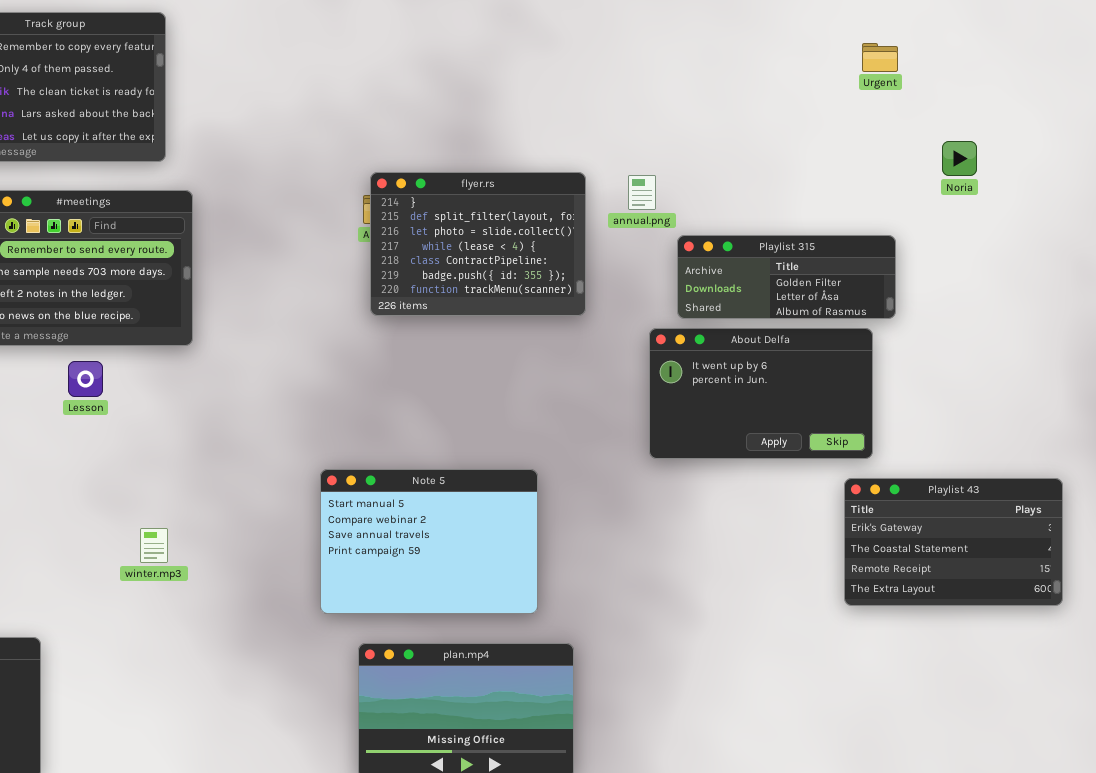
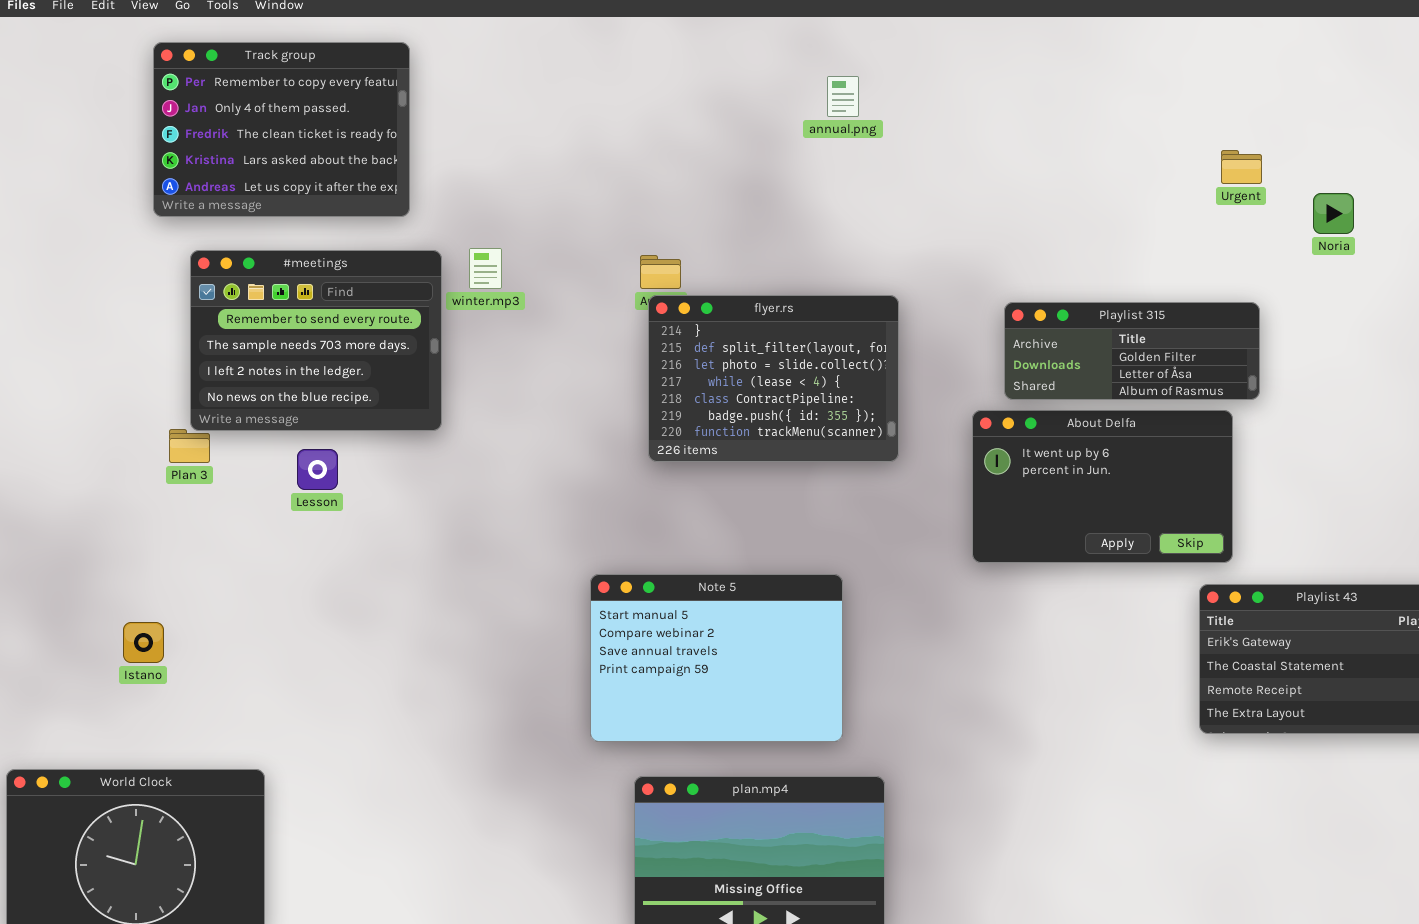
Urgent: [862,43,898,72] -> [1221,150,1262,184], moved
flyer.rs: [370,172,586,316] -> [648,295,899,462], moved
annual.png: [628,175,656,210] -> [827,76,859,117], moved
winter.mp3: [140,528,168,563] -> [469,248,502,289], moved

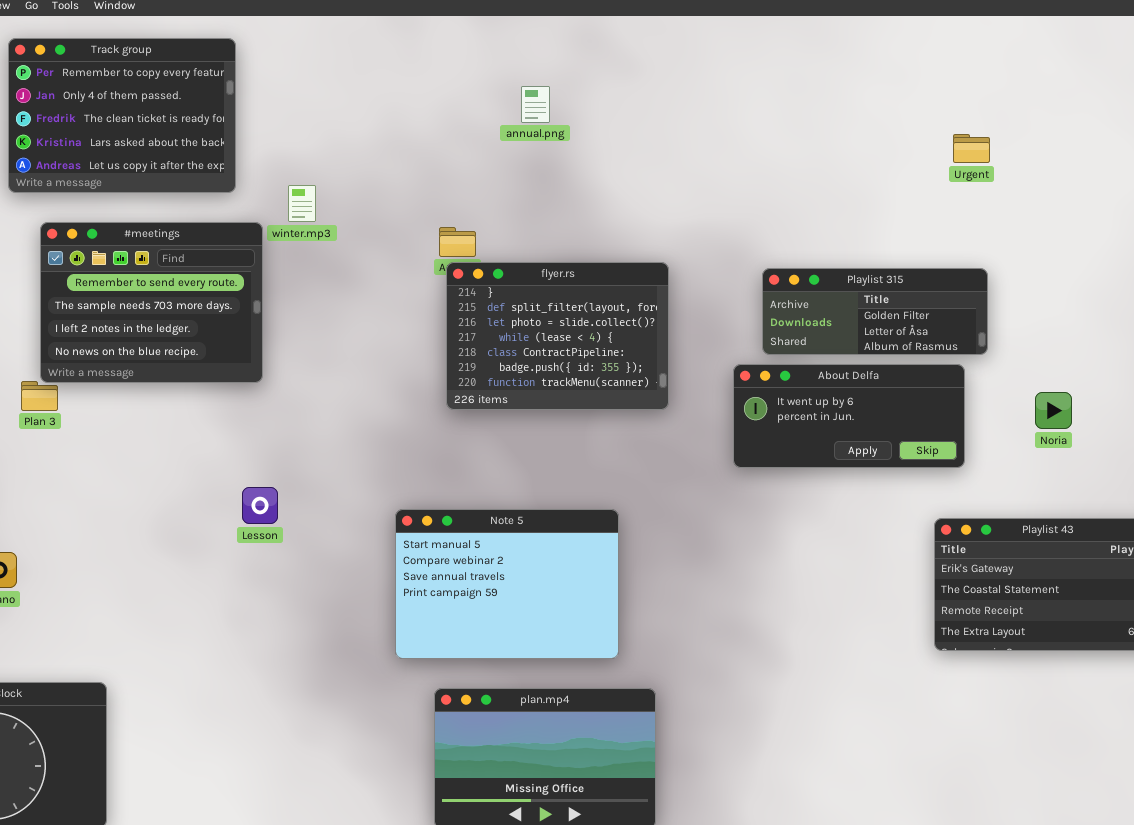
annual.png: [827,76,859,117] -> [521,86,550,123], moved
Noria: [1313,193,1354,234] -> [1035,392,1072,429], moved
winter.mp3: [469,248,502,289] -> [288,185,316,222], moved
About Delfa: [972,410,1233,563] -> [733,364,965,468], resized
Lesson: [297,449,338,490] -> [242,487,278,524], moved

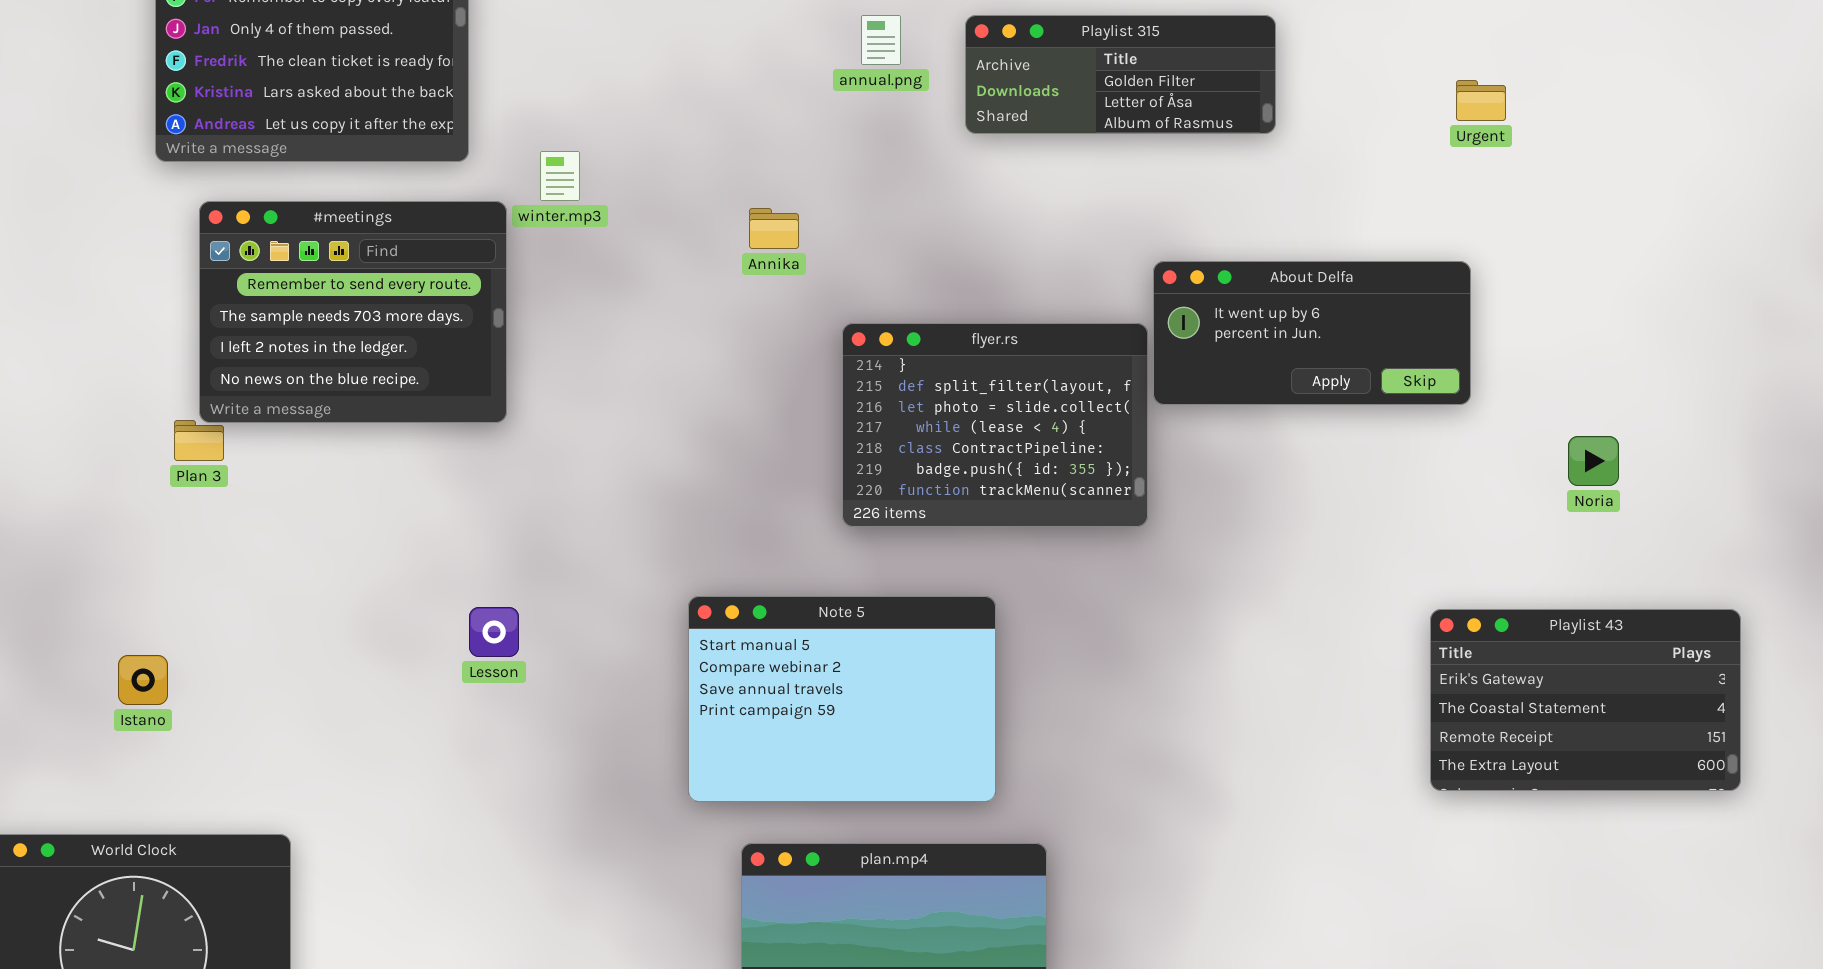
flyer.rs: [446,262,669,410] -> [842,323,1148,527], moved
Playlist 315: [762,268,988,355] -> [965,15,1276,134], moved
About Delfa: [733,364,965,468] -> [1153,261,1471,405], moved
Lesson: [242,487,278,524] -> [469,607,519,657], moved

